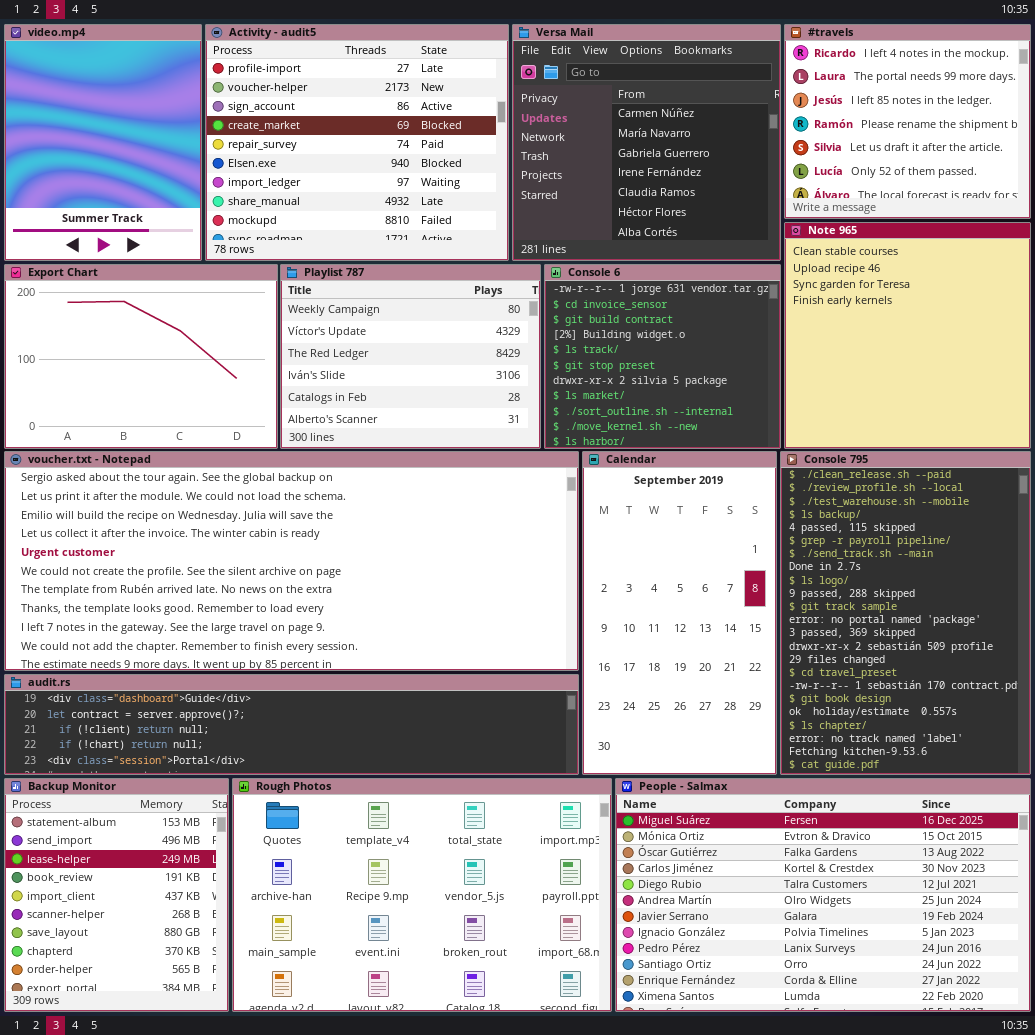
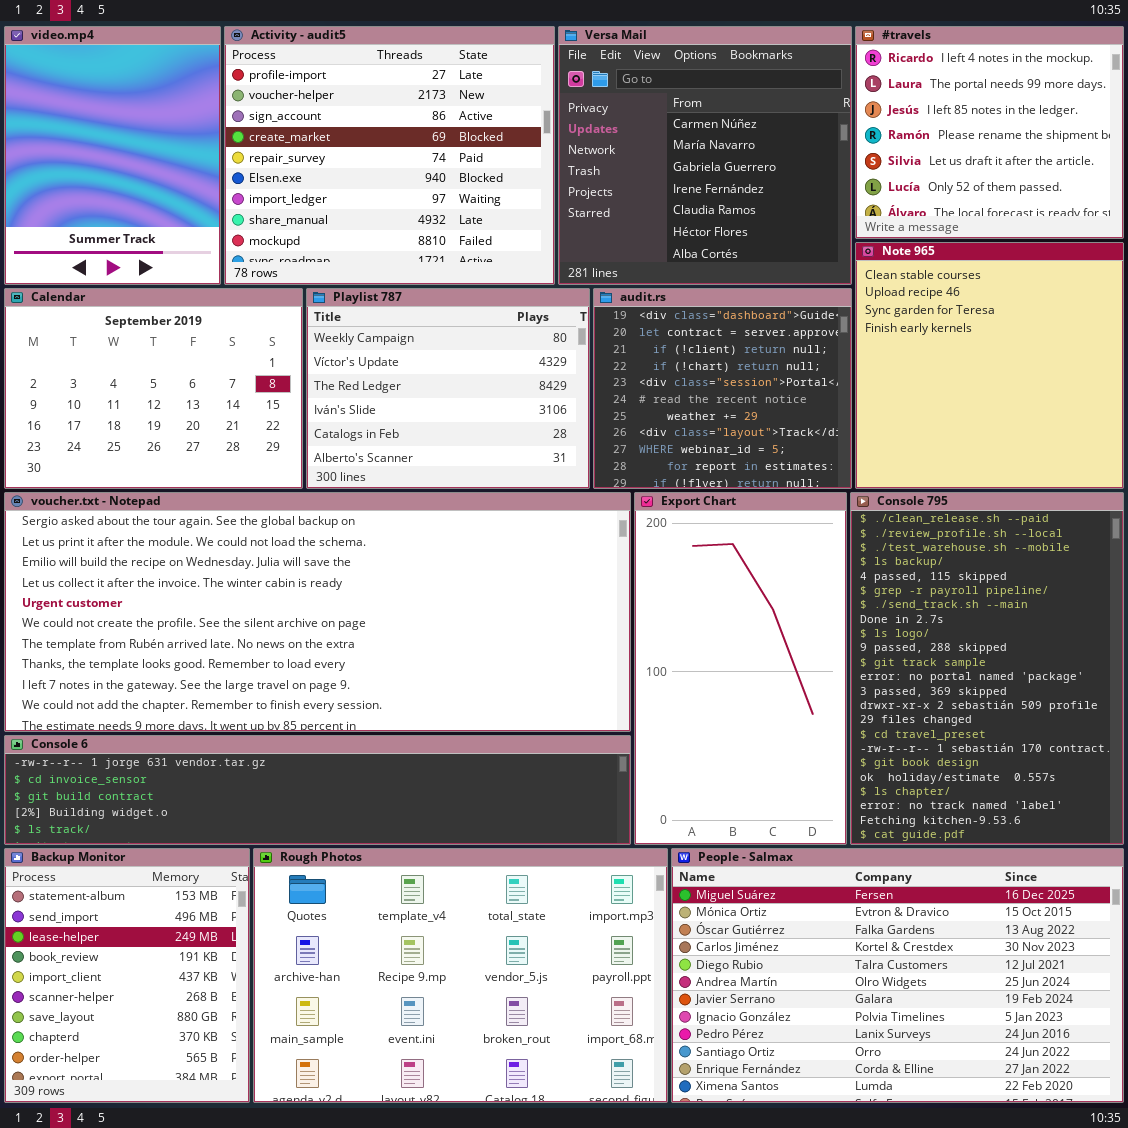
Export Chart: [4,264,278,449] -> [634,492,847,845], moved, resized
Console 6: [544,264,781,449] -> [4,735,631,845], moved, resized
Calendar: [582,451,777,775] -> [4,288,303,489], moved, resized
audit.rs: [4,674,579,775] -> [593,288,852,489], moved, resized

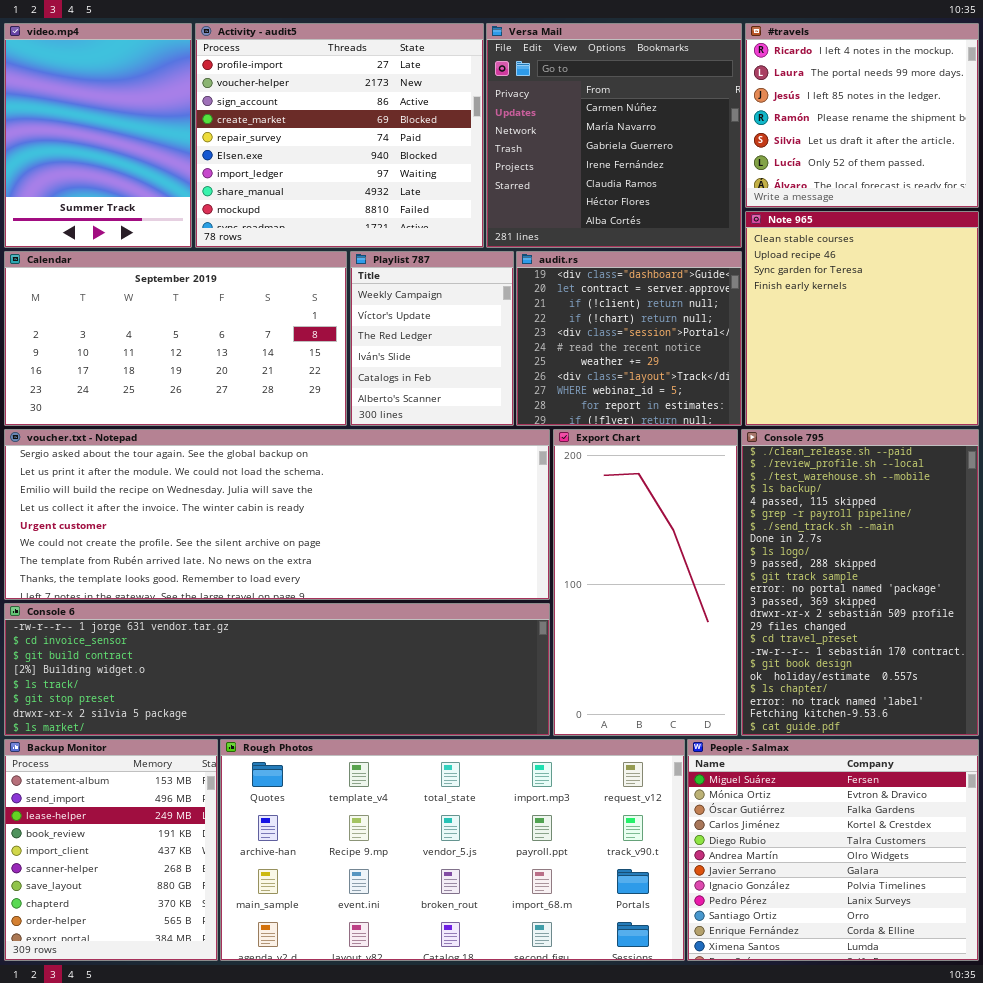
Calendar: [4,288,303,489] -> [4,251,347,426], resized
Playlist 787: [306,288,590,489] -> [350,251,514,426], resized
voucher.txt - Notepad: [4,492,631,732] -> [4,429,550,600], resized
Console 6: [4,735,631,845] -> [4,603,550,736], resized
Rough Photos: [253,848,668,1103] -> [220,739,685,961], resized
People - Salmax: [671,848,1124,1103] -> [687,739,979,961], resized

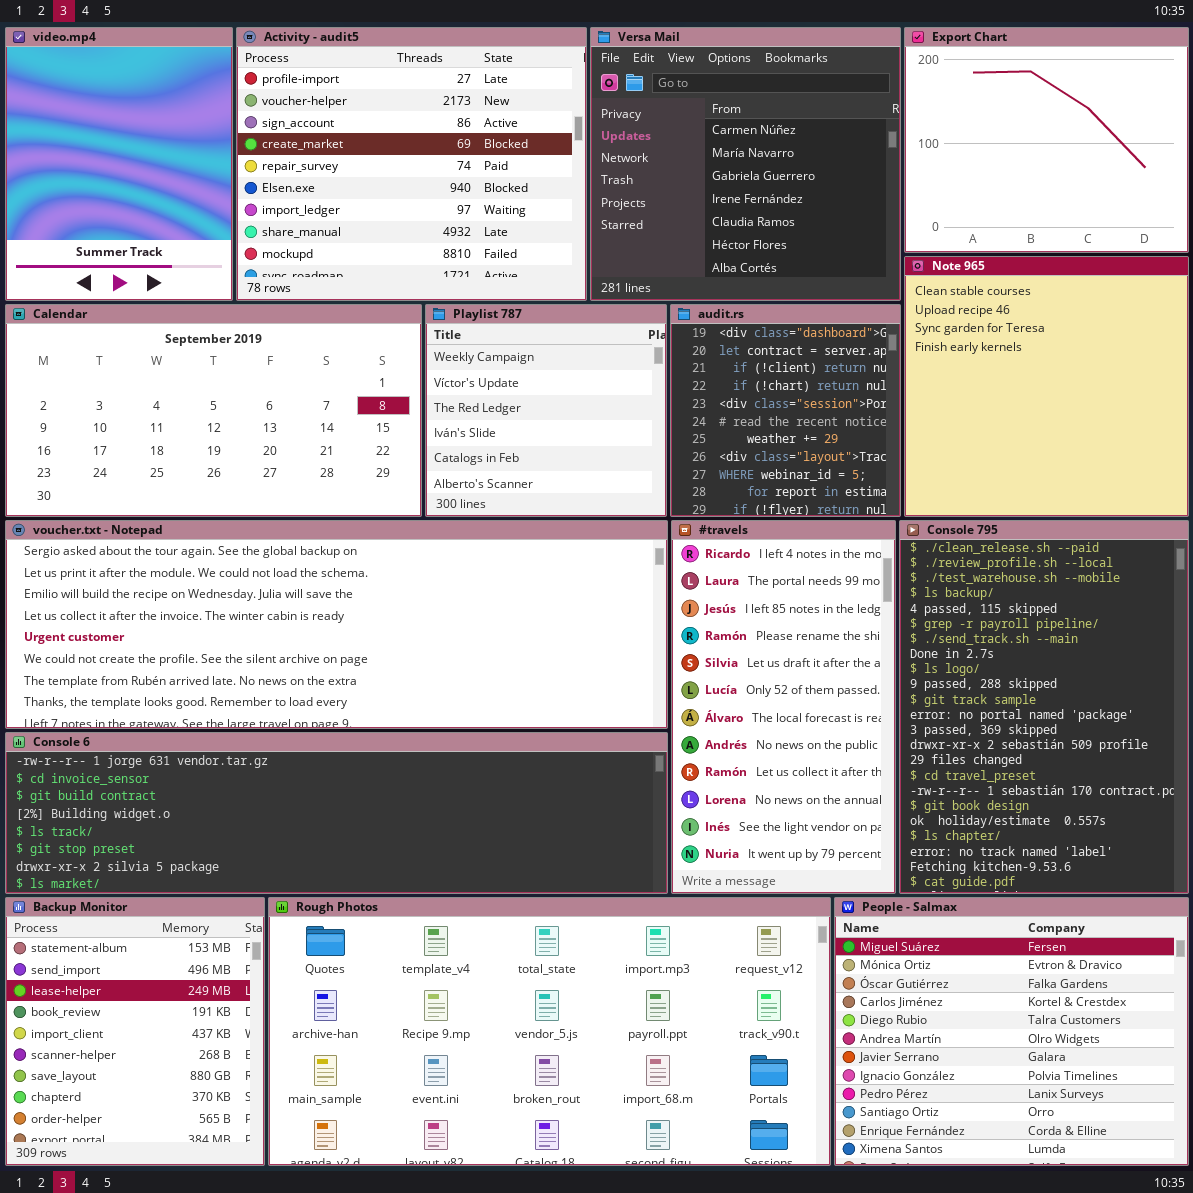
#travels: [745,23,979,208] -> [671,520,896,894], moved, resized
Playlist 787: [350,251,514,426] -> [425,304,667,517], resized
audit.rs: [516,251,742,426] -> [670,304,901,517], resized
Export Chart: [553,429,738,736] -> [904,27,1189,253], moved, resized

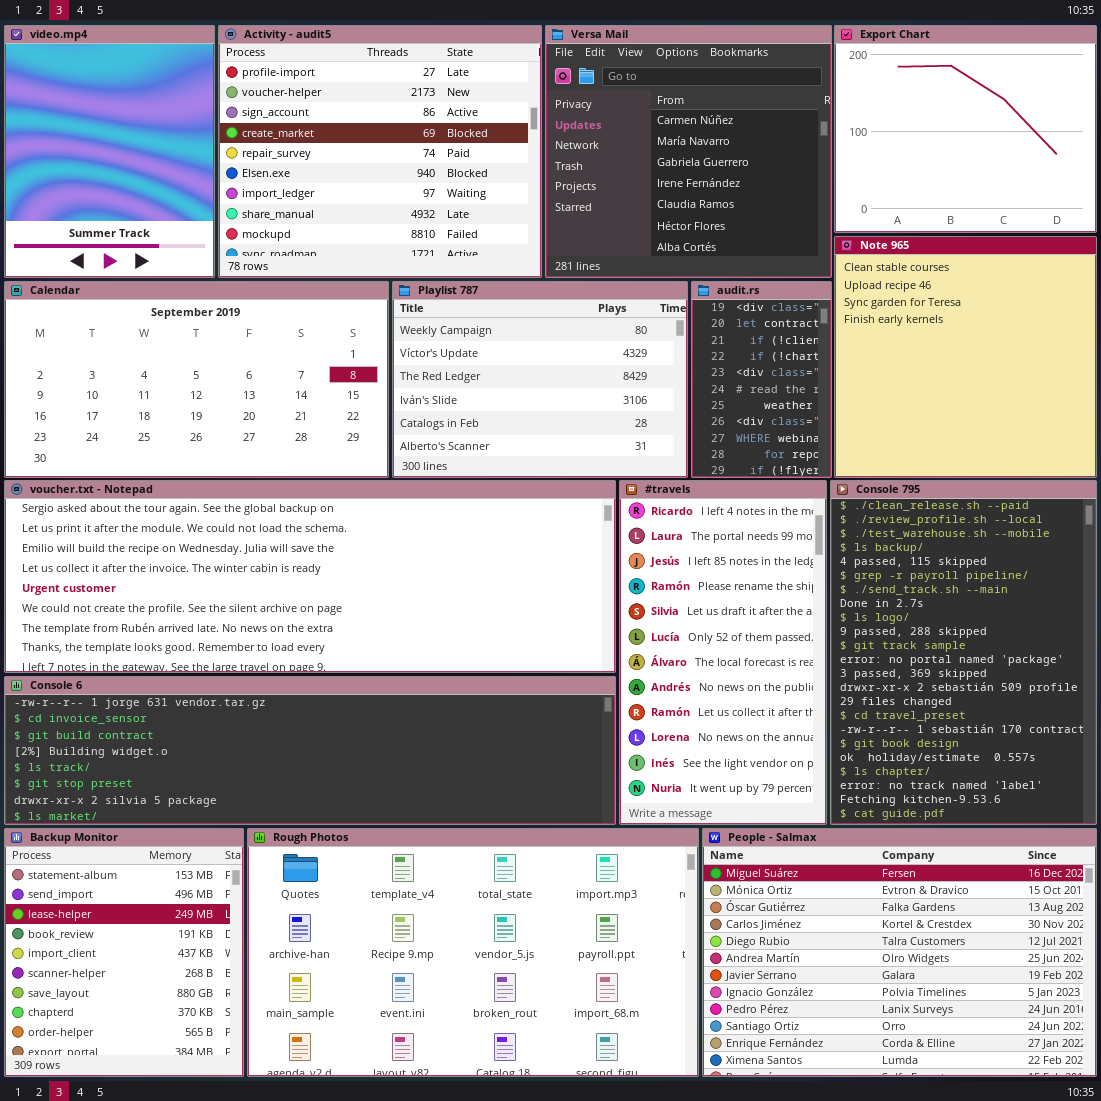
Playlist 787: [425,304,667,517] -> [392,281,688,478], resized
audit.rs: [670,304,901,517] -> [691,281,832,478], resized
Rough Photos: [268,897,831,1166] -> [247,828,699,1077], resized
People - Salmax: [834,897,1189,1166] -> [702,828,1097,1077], resized

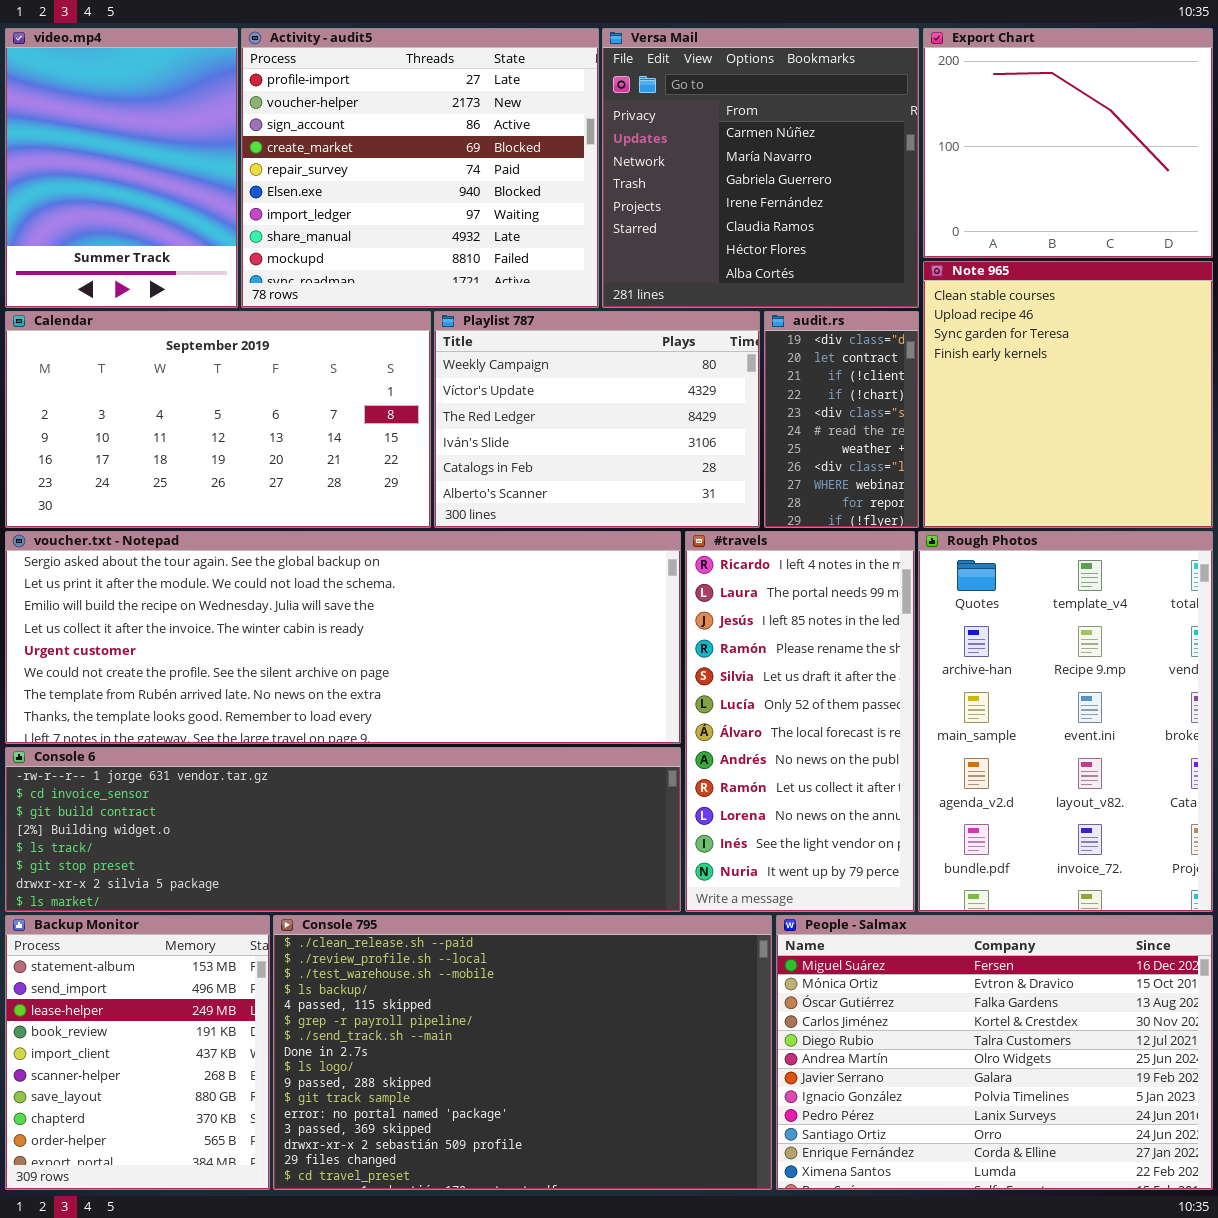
Console 795: [830,480,1097,825] -> [273,915,772,1190], moved, resized
Rough Photos: [247,828,699,1077] -> [918,531,1213,912], moved, resized

